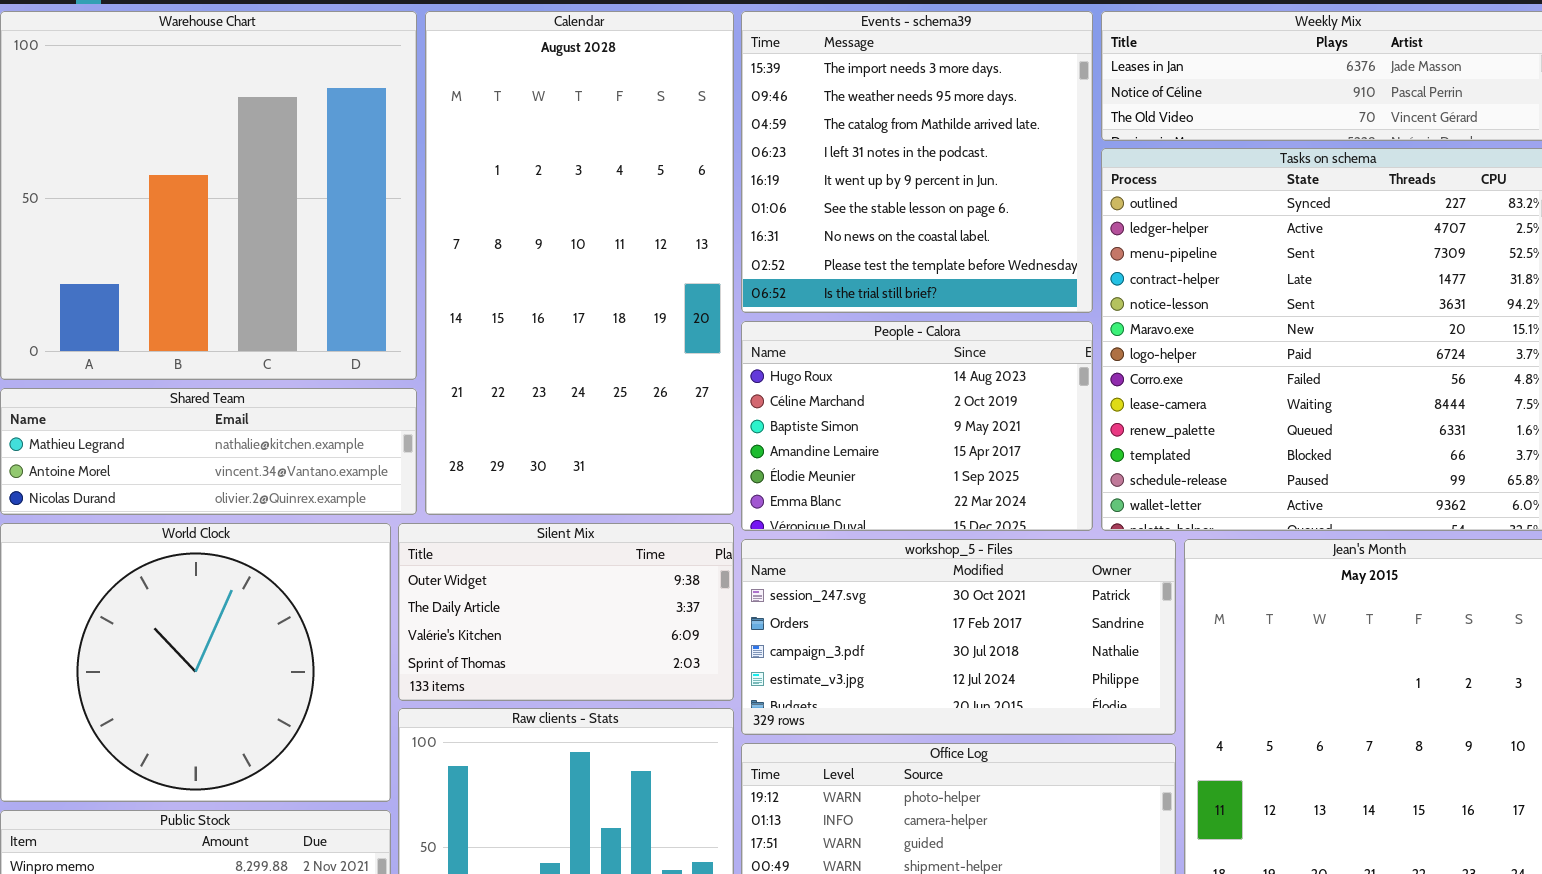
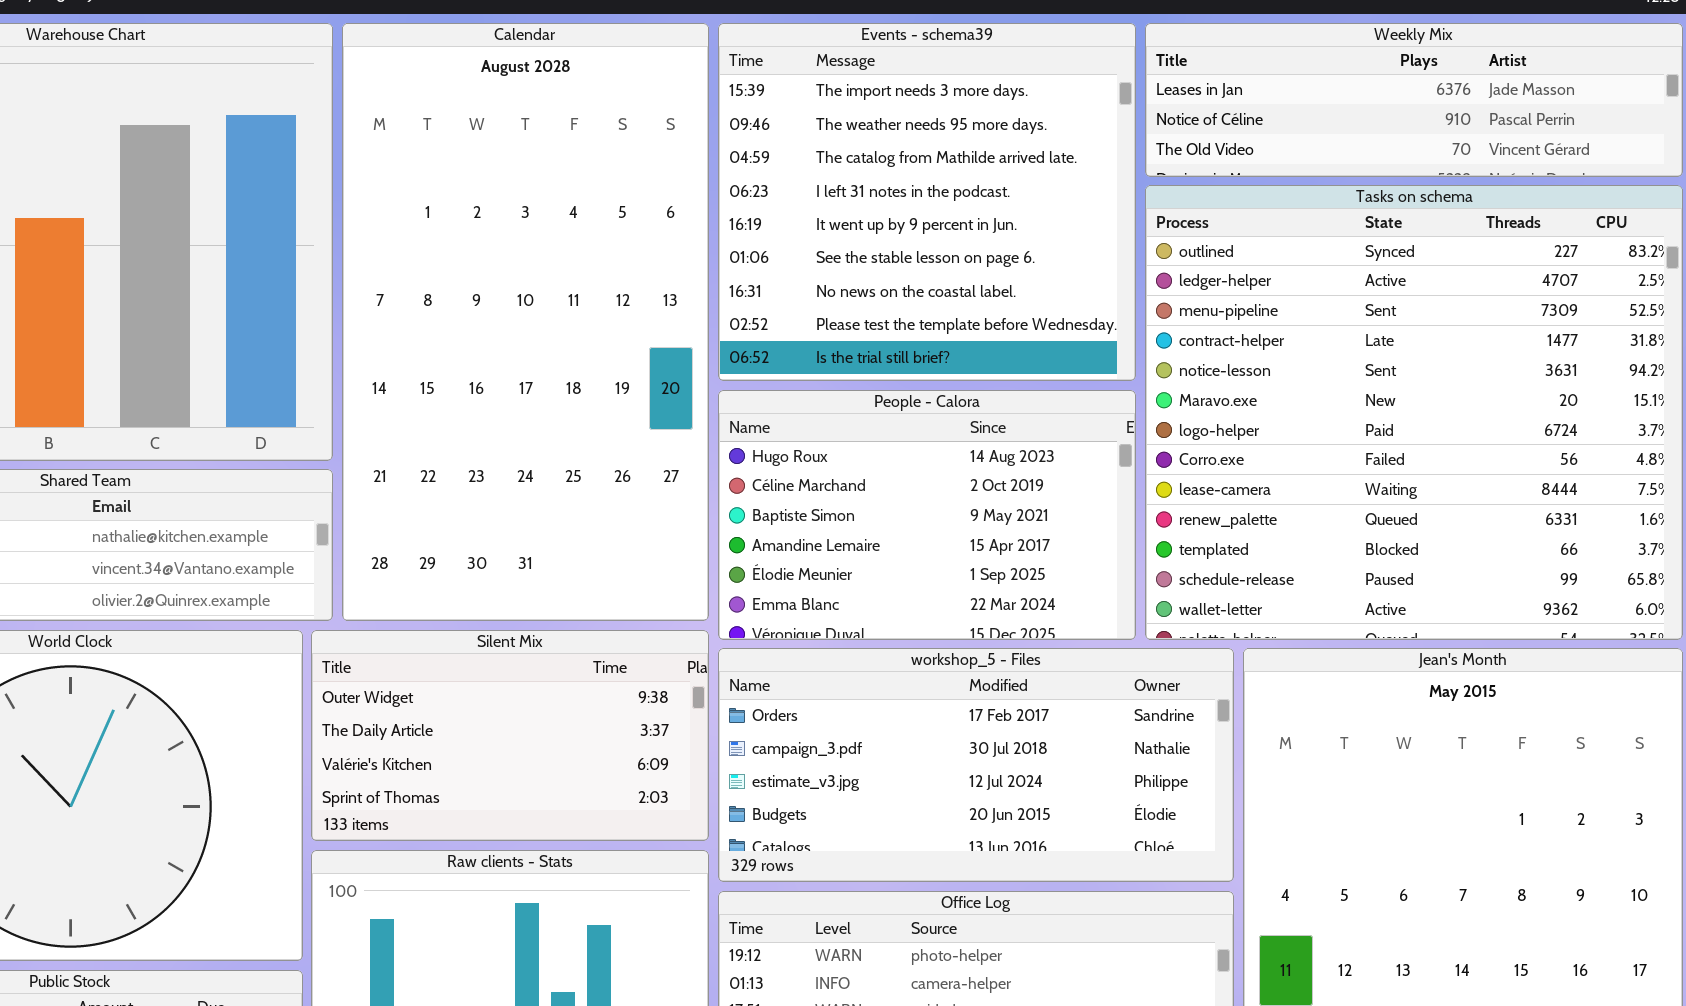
workshop_5 - Files: [741,539,1176,735] -> [718,648,1234,882], scrolled down 1 row

